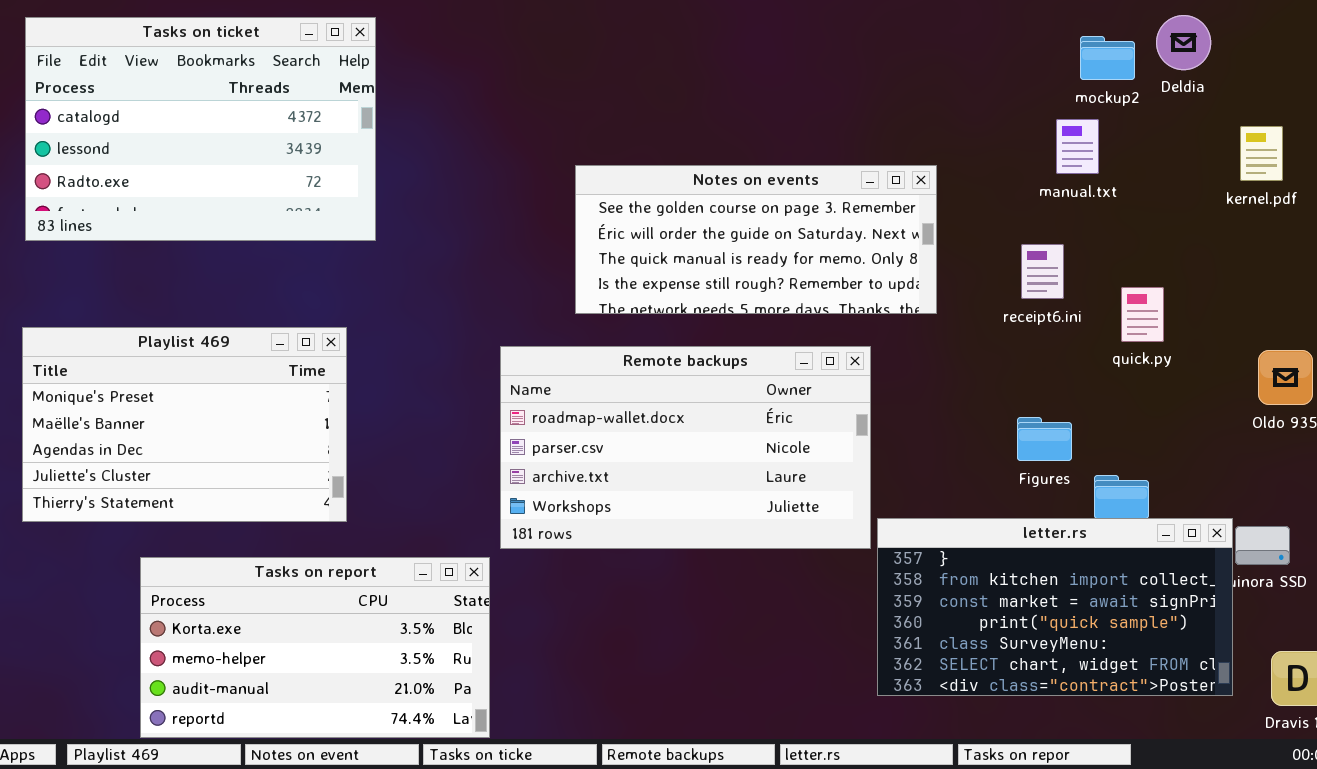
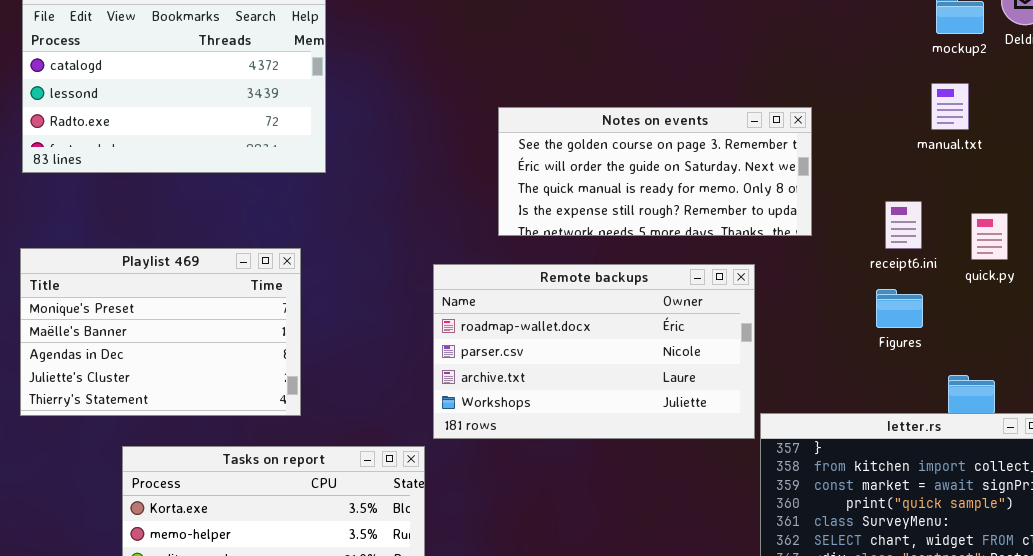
manual.txt: [1056,119,1099,174] -> [931,83,969,130], moved
receipt6.ini: [1021,244,1064,299] -> [885,201,922,249], moved
Figures: [1017,417,1072,461] -> [876,289,923,328], moved

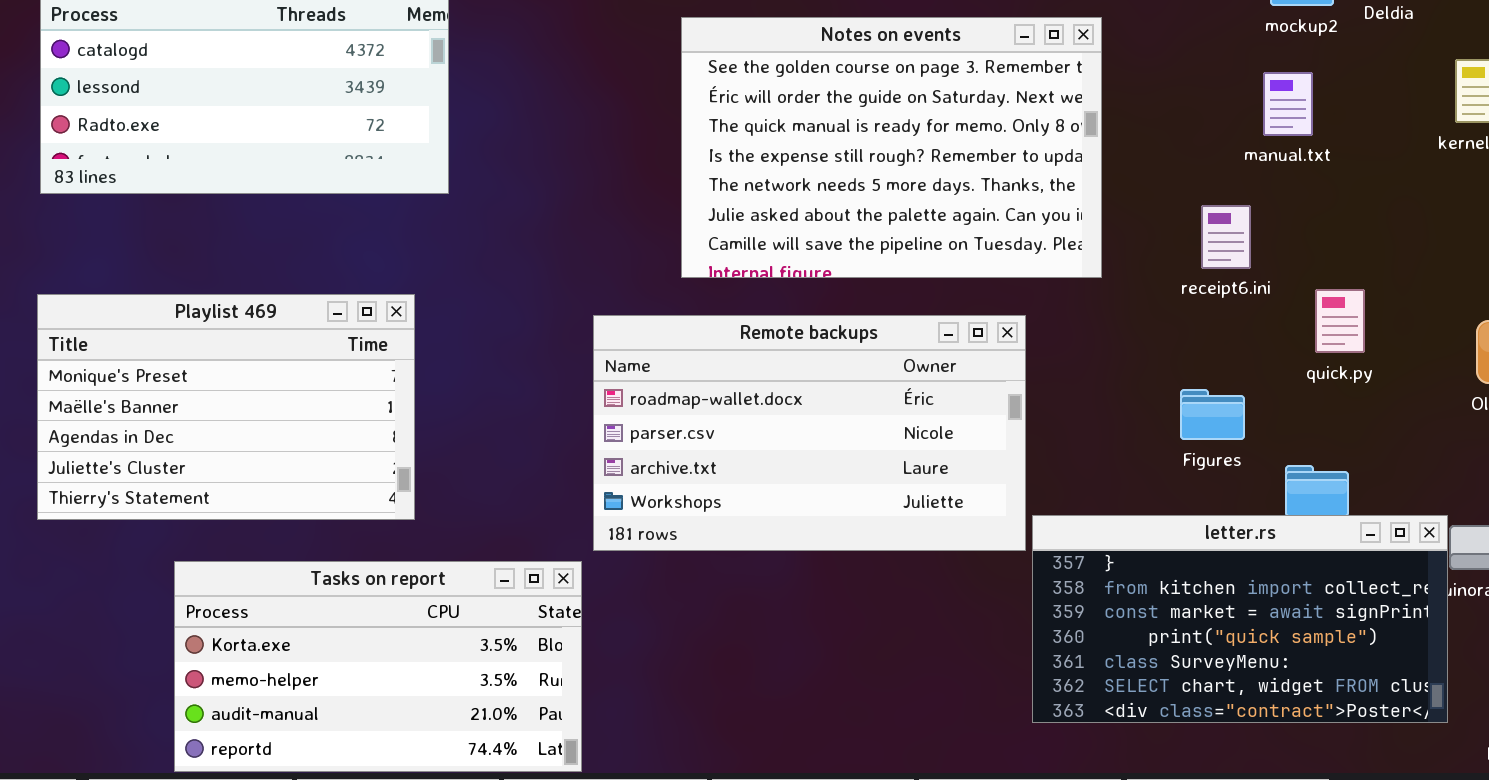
Notes on events: [498,107,812,236] -> [681,17,1102,278], resized
receipt6.ini: [885,201,922,249] -> [1201,205,1251,269], moved
quick.py: [971,213,1008,260] -> [1315,289,1365,353], moved
Figures: [876,289,923,328] -> [1180,389,1245,440], moved

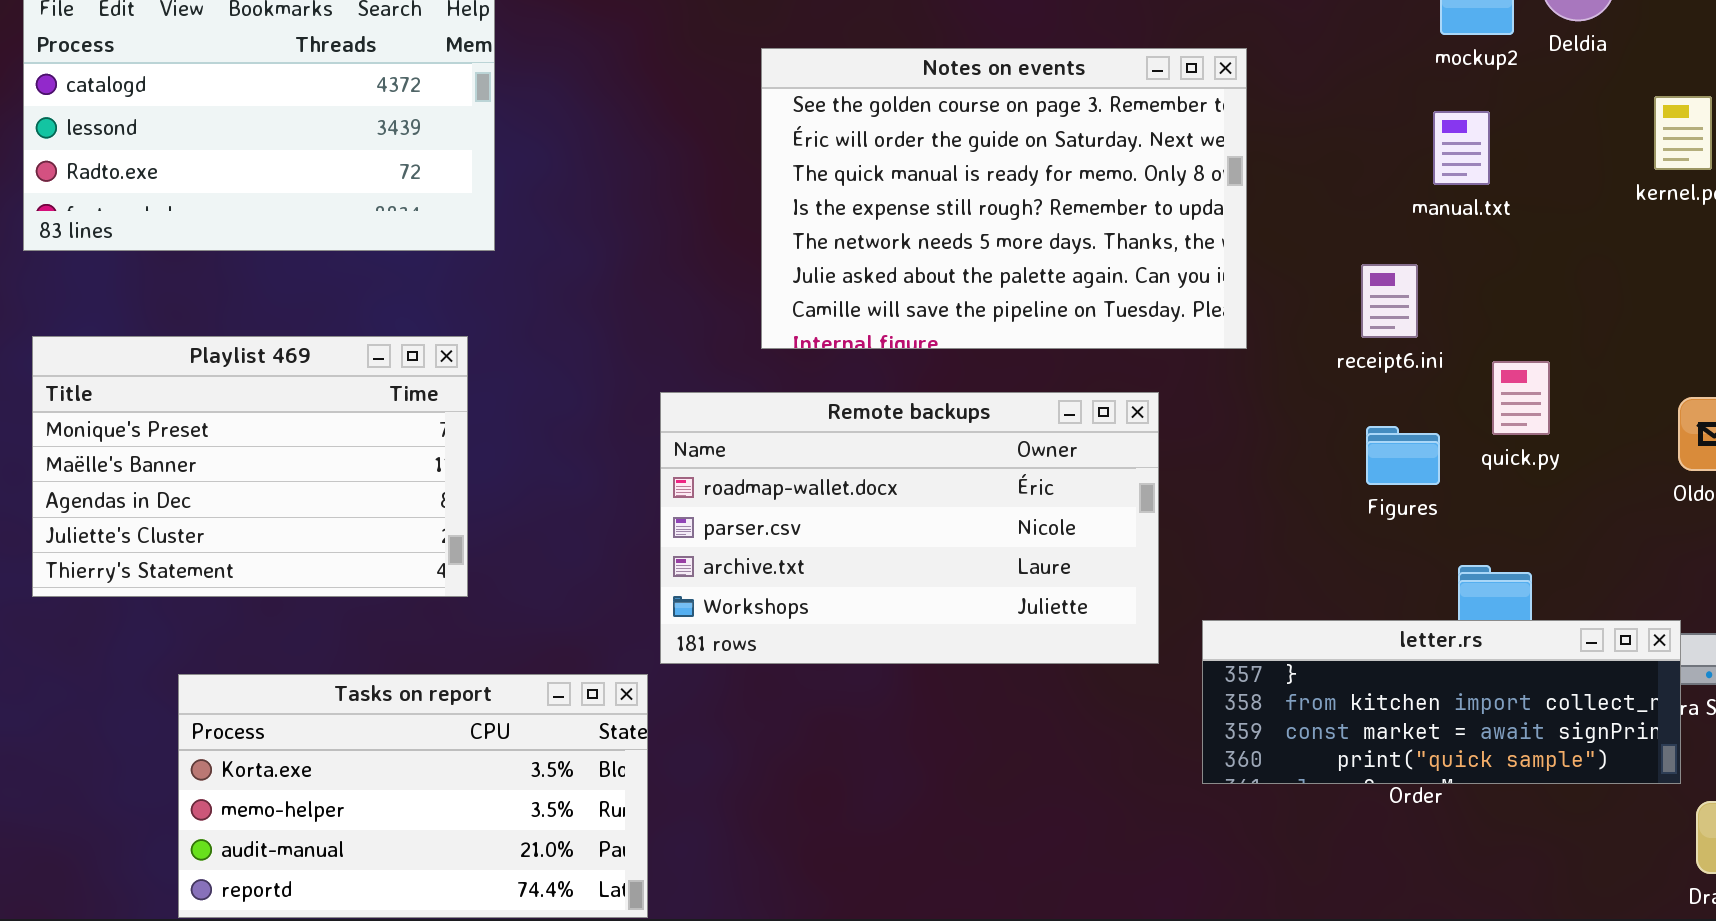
Playlist 469: [37,294,415,520] -> [32,336,468,597], moved
Figures: [1180,389,1245,440] -> [1366,426,1440,485], moved
letter.rs: [1032,515,1448,723] -> [1202,620,1681,784], moved, resized

